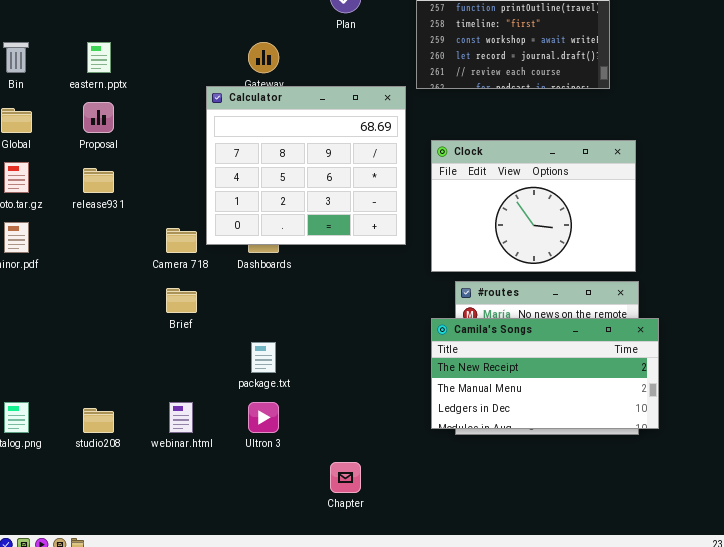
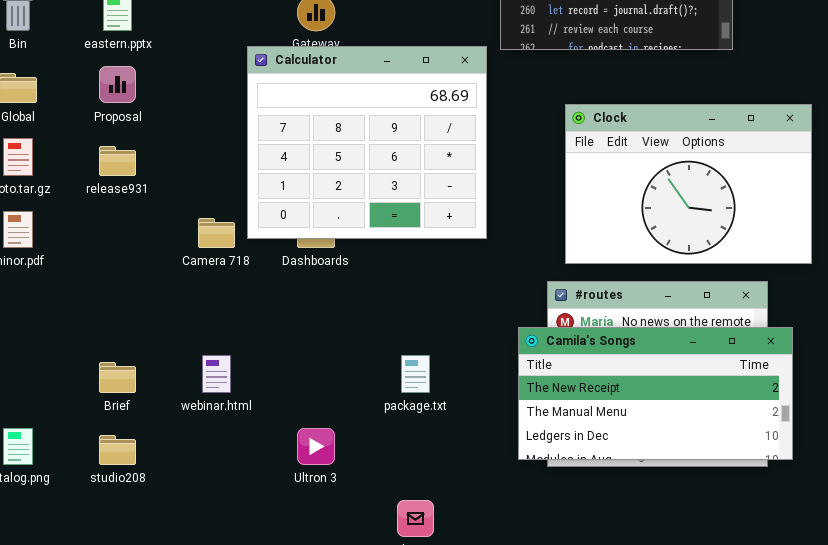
Clock: [431,140,636,272] -> [565,104,812,264], moved
Brief: [166,288,197,313] -> [99,362,136,393], moved
package.txt: [251,342,276,373] -> [401,355,430,393], moved
webinar.html: [169,402,193,433] -> [202,355,231,393], moved

